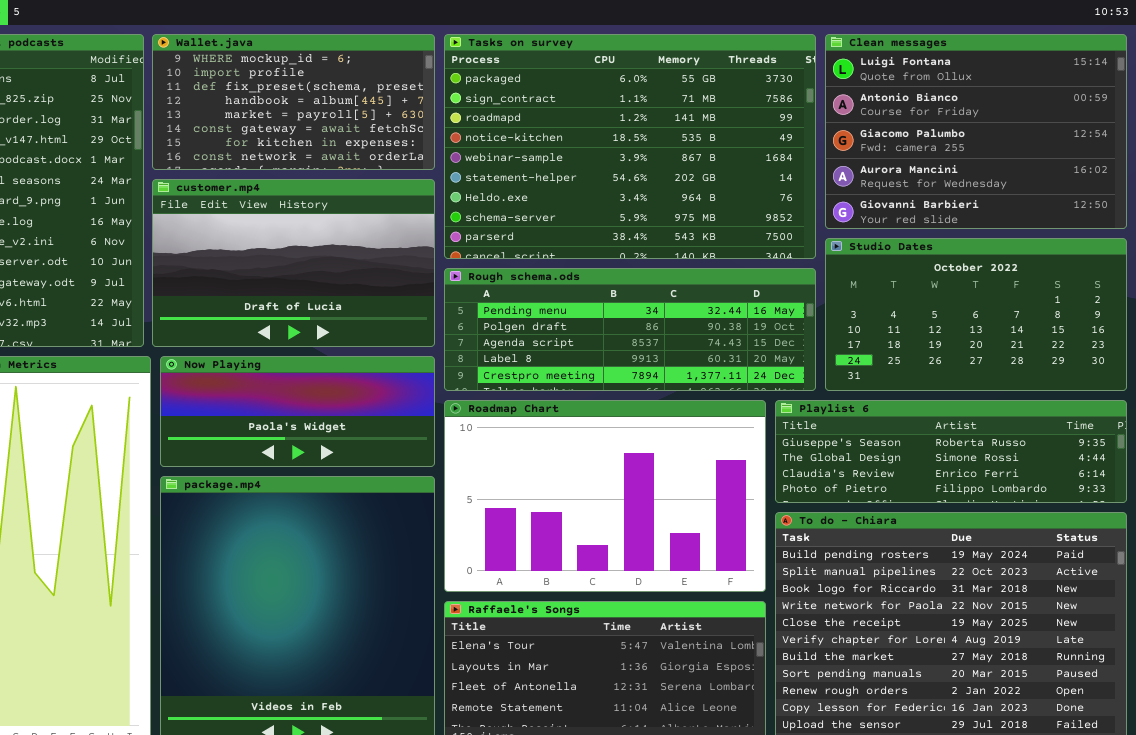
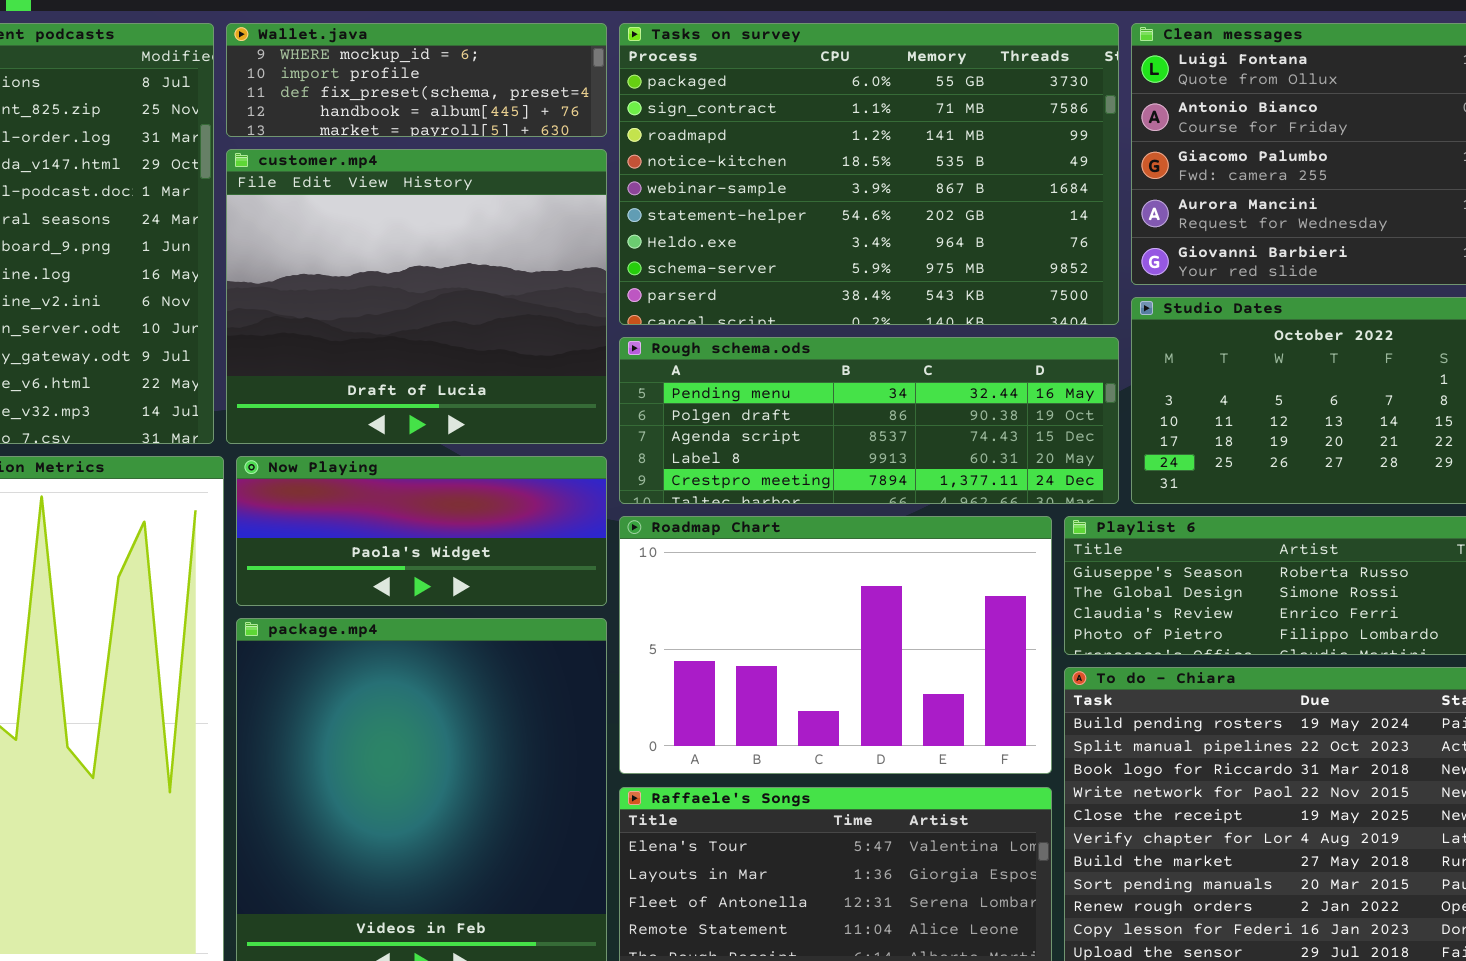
Wallet.java: [152,34,435,170] -> [226,23,607,137], resized
customer.mp4: [152,179,435,347] -> [226,149,607,444], resized

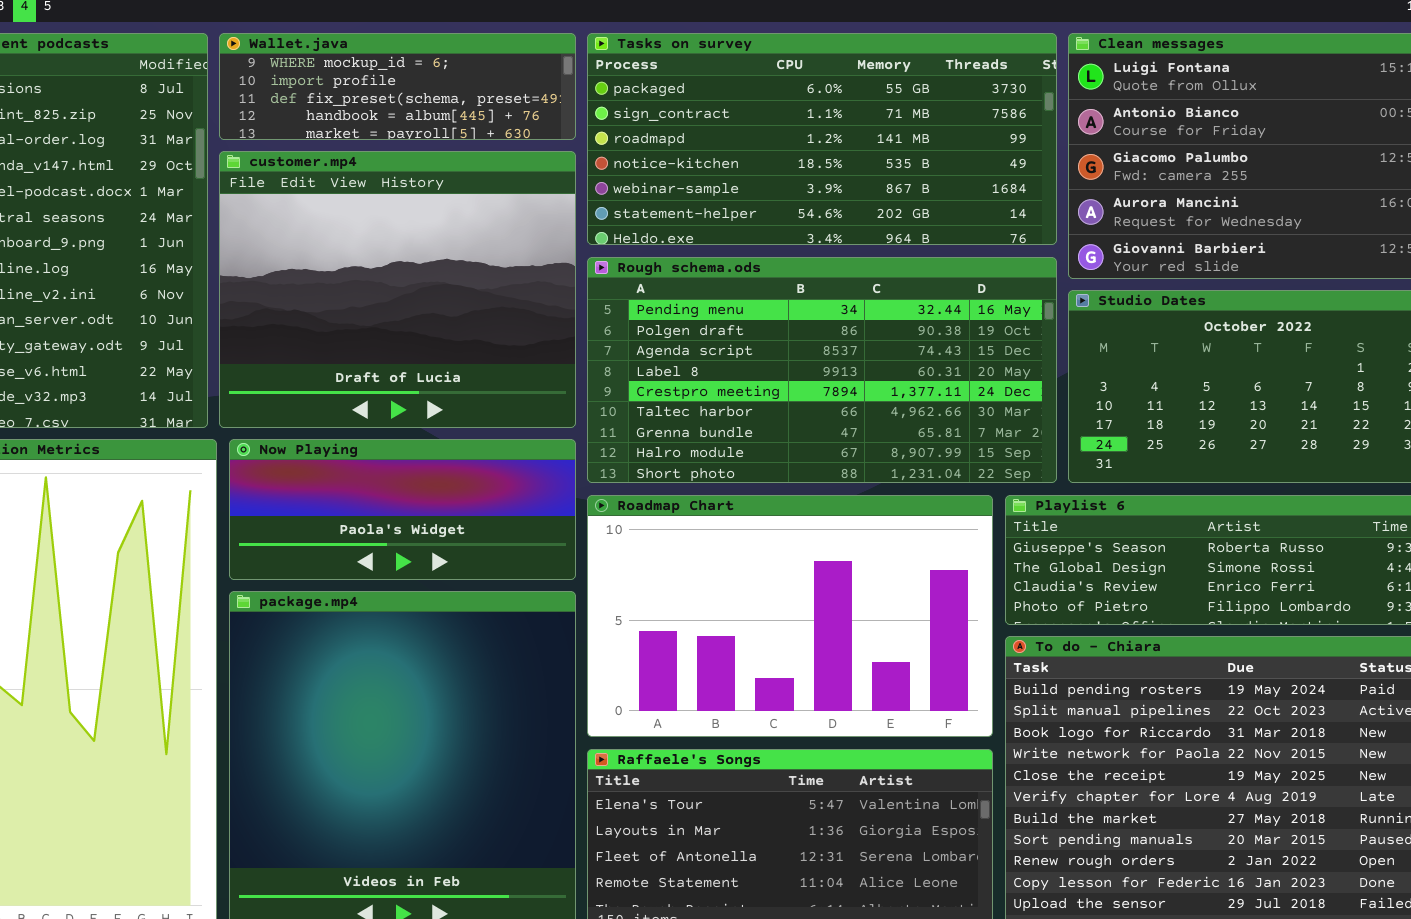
Tasks on survey: [619,23,1119,325] -> [587,33,1057,245], resized
Rough schema.ods: [619,337,1119,504] -> [587,257,1057,483], resized

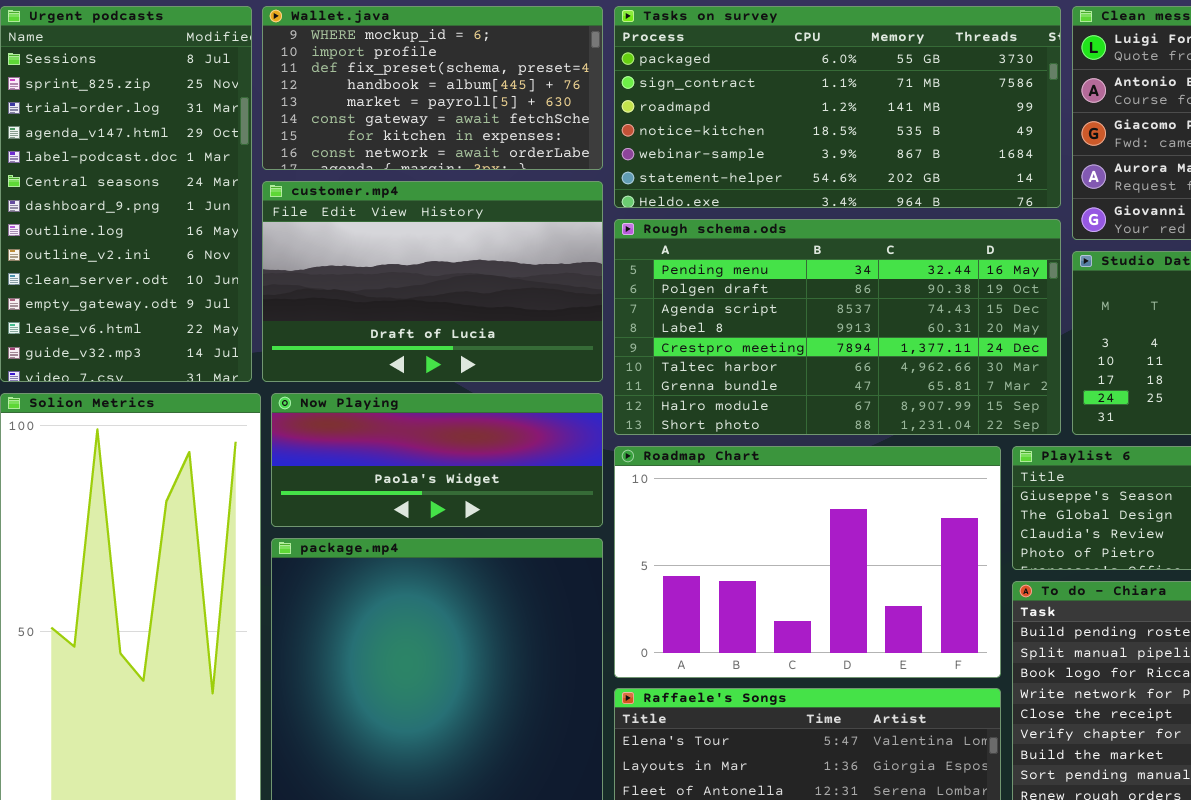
Wallet.java: [219,33,576,140] -> [262,6,603,170], resized
customer.mp4: [219,151,576,428] -> [262,181,603,382], resized

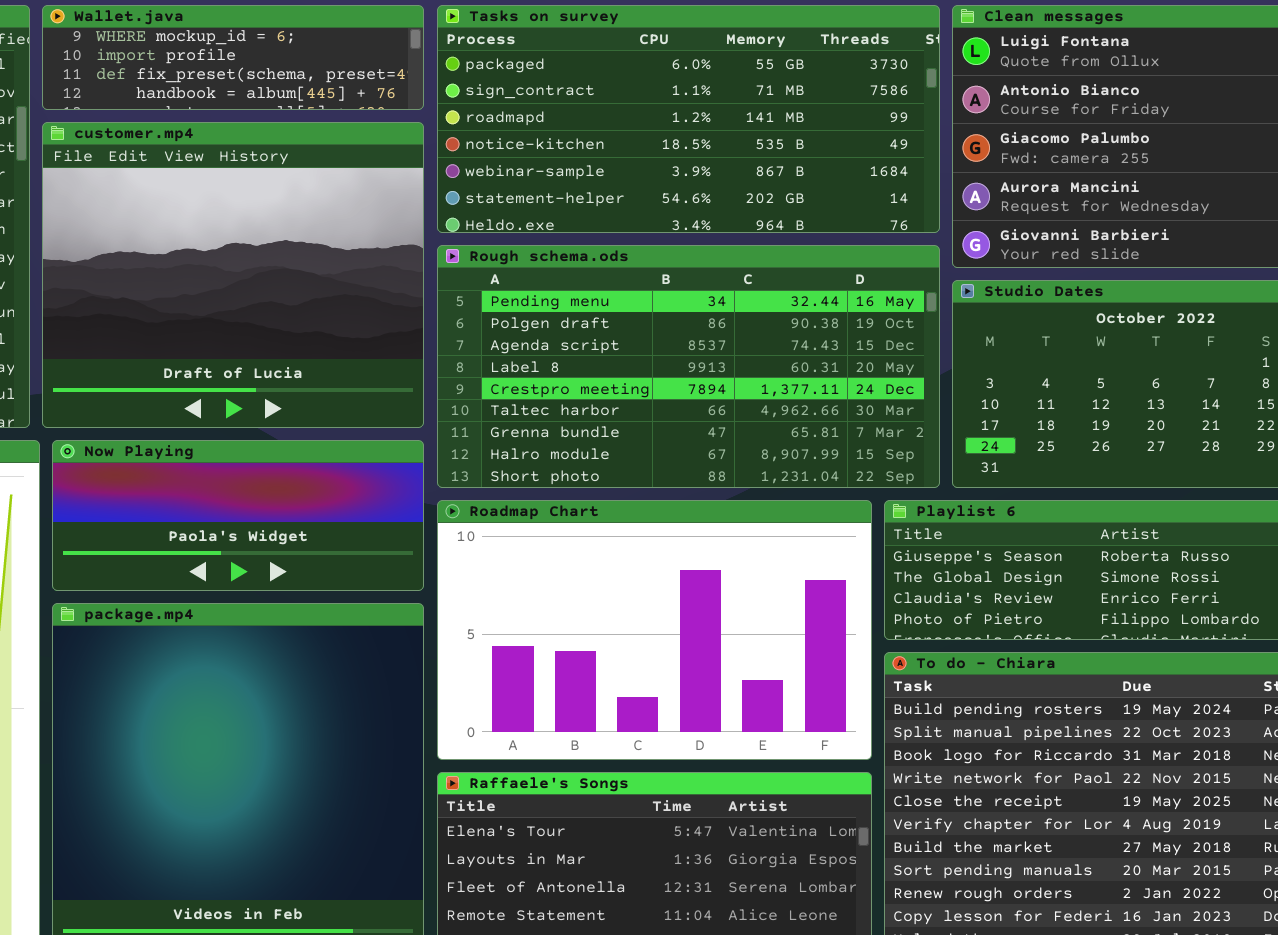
Wallet.java: [262,6,603,170] -> [42,5,424,110], resized
customer.mp4: [262,181,603,382] -> [42,122,424,428], resized

